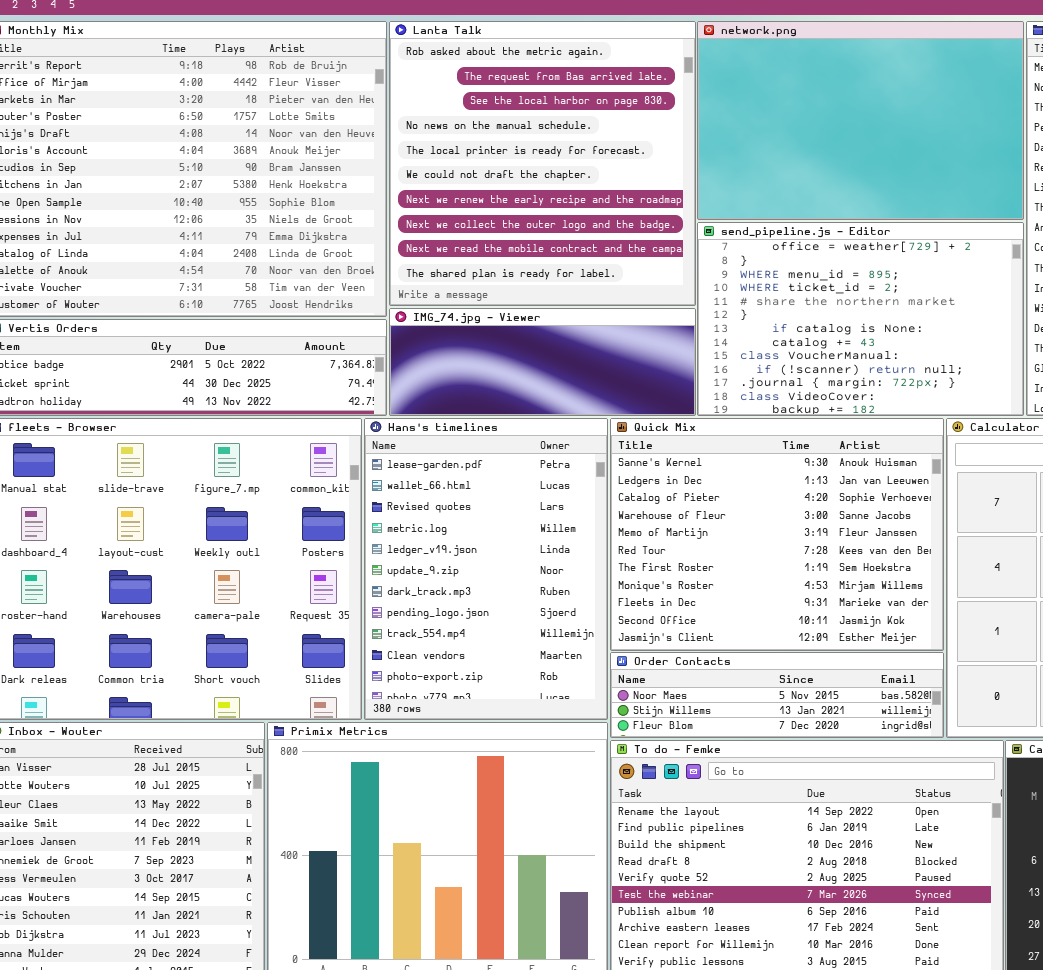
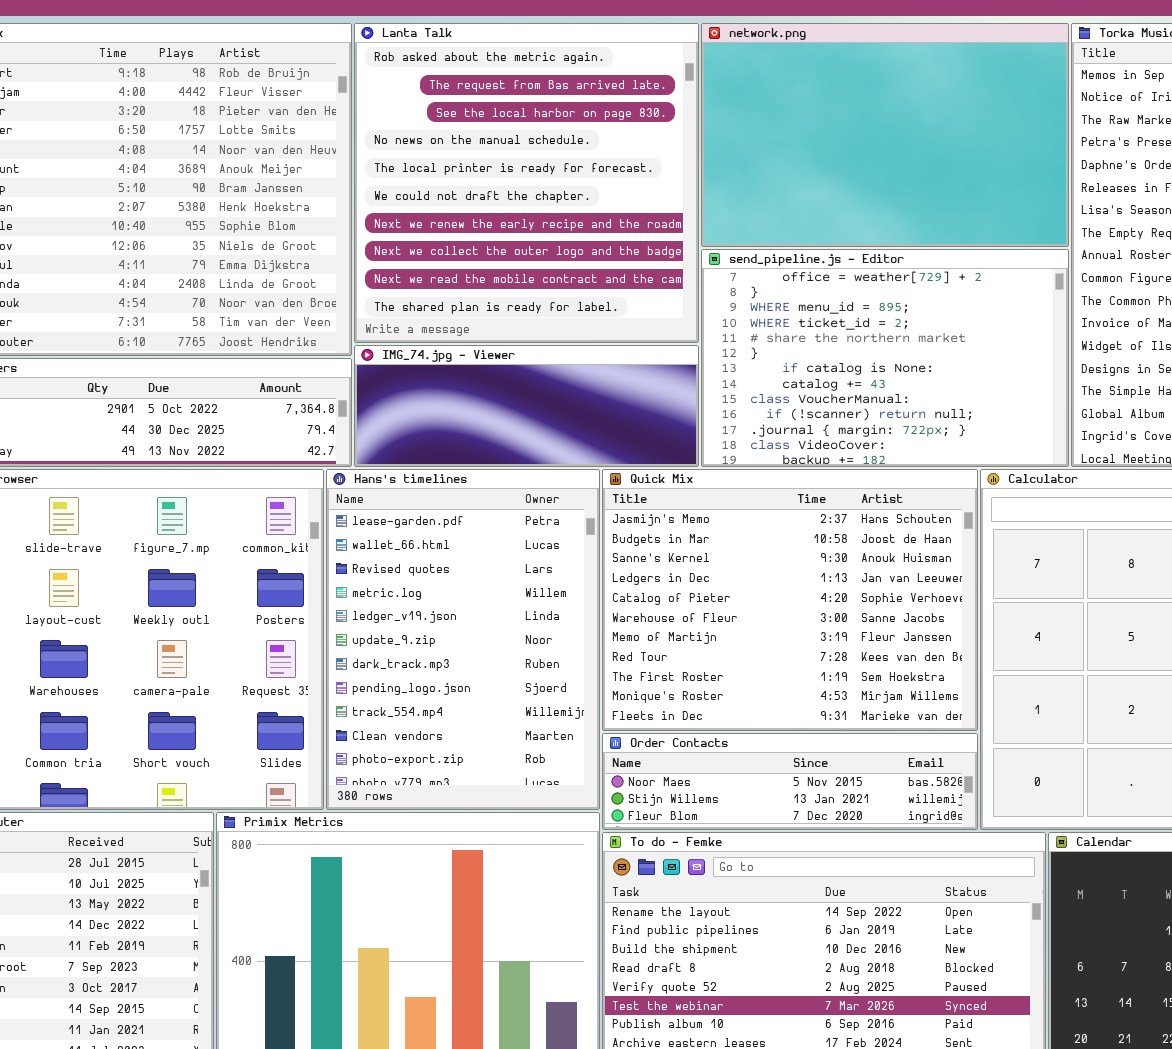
Quick Mix: [610,418,944,651] -> [602,469,978,731], scrolled up 2 rows

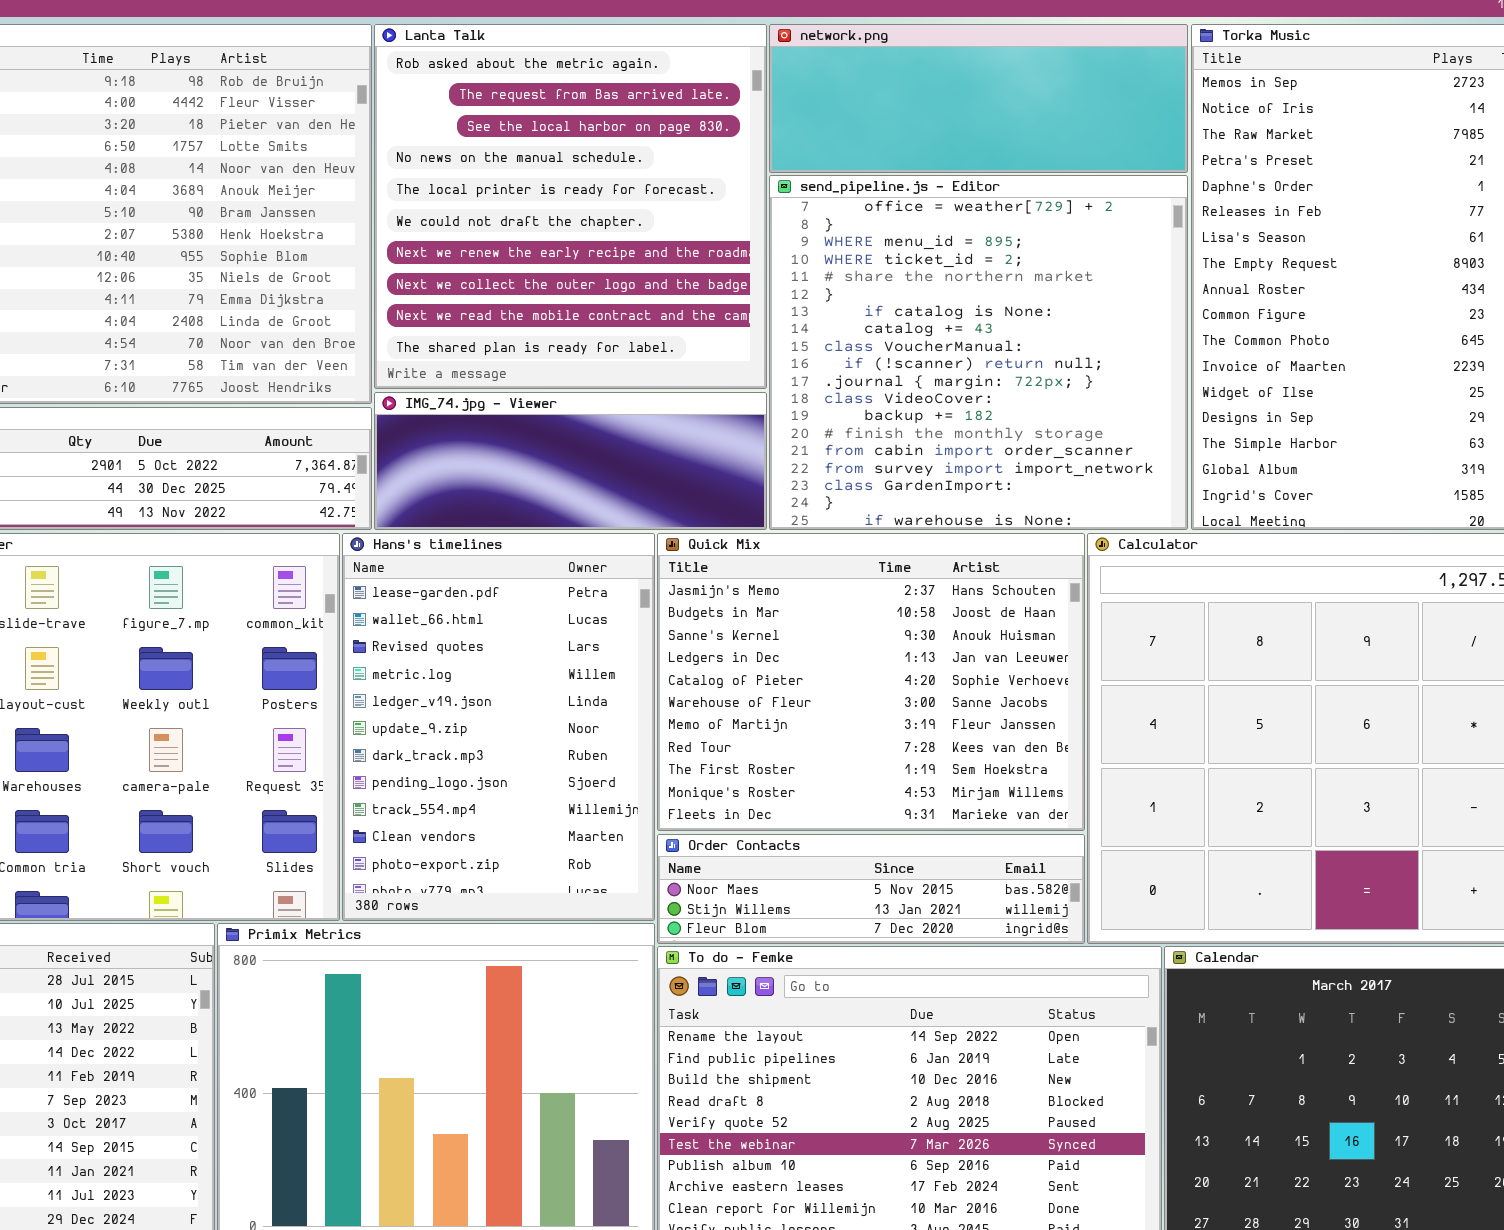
network.png: [701,23,1069,247] -> [769,24,1188,173], resized
send_pipeline.js - Editor: [701,249,1069,467] -> [769,175,1188,530], resized

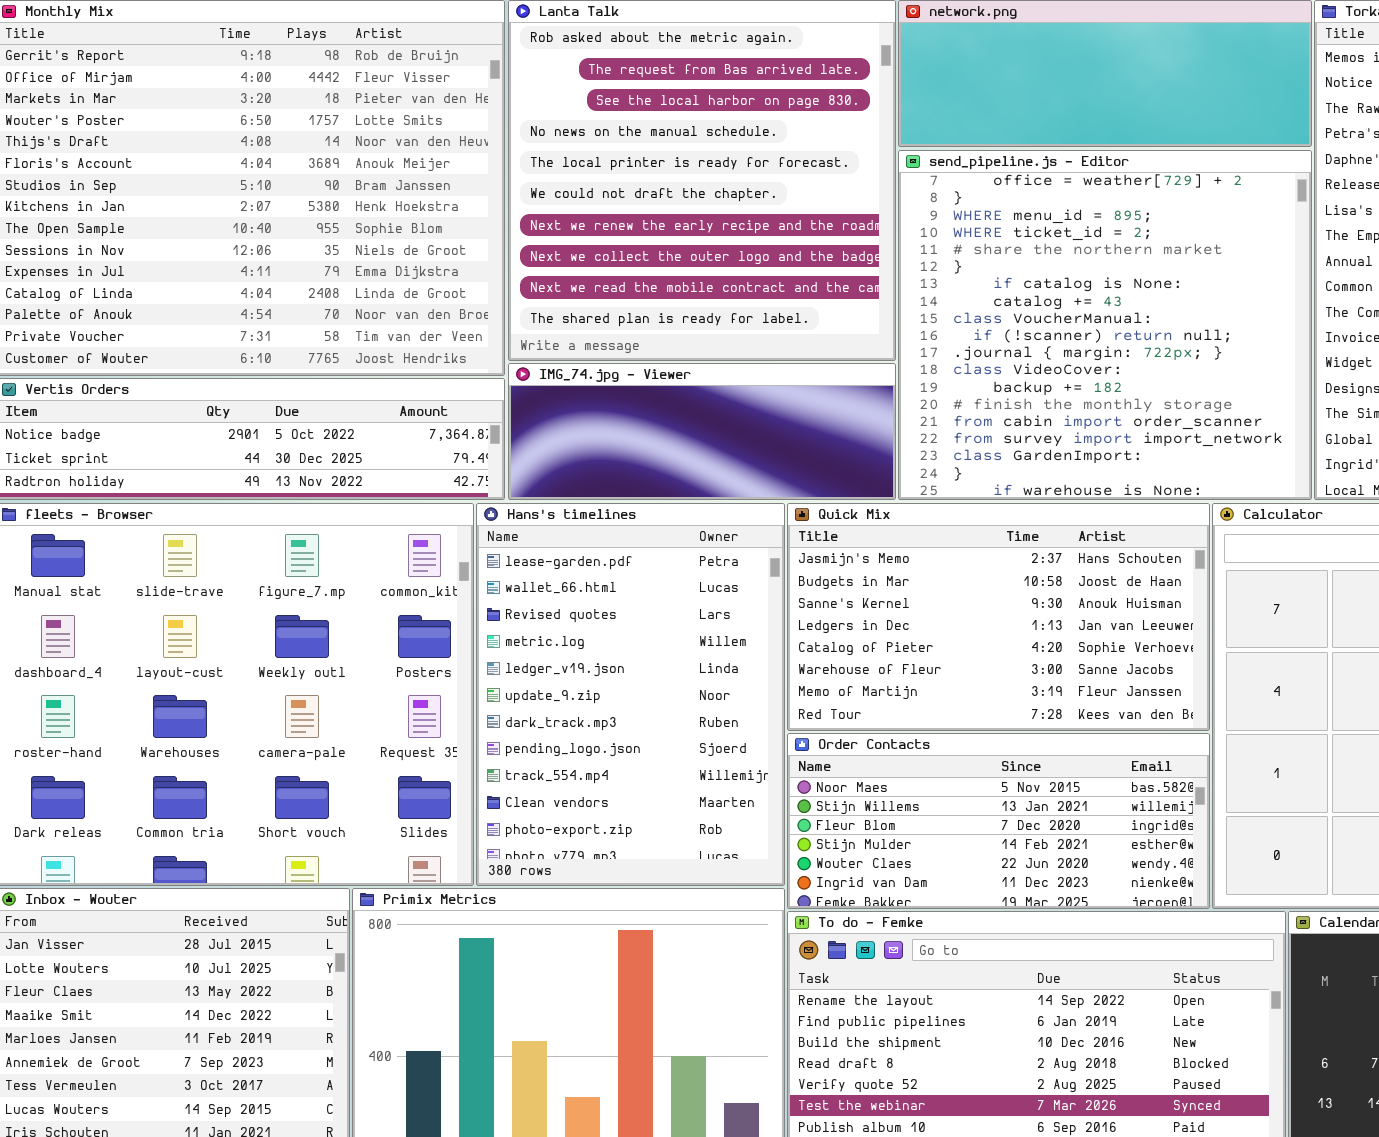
Quick Mix: [657,533,1085,831] -> [787,503,1210,731], resized
Order Contacts: [657,834,1085,944] -> [787,733,1210,909], resized

